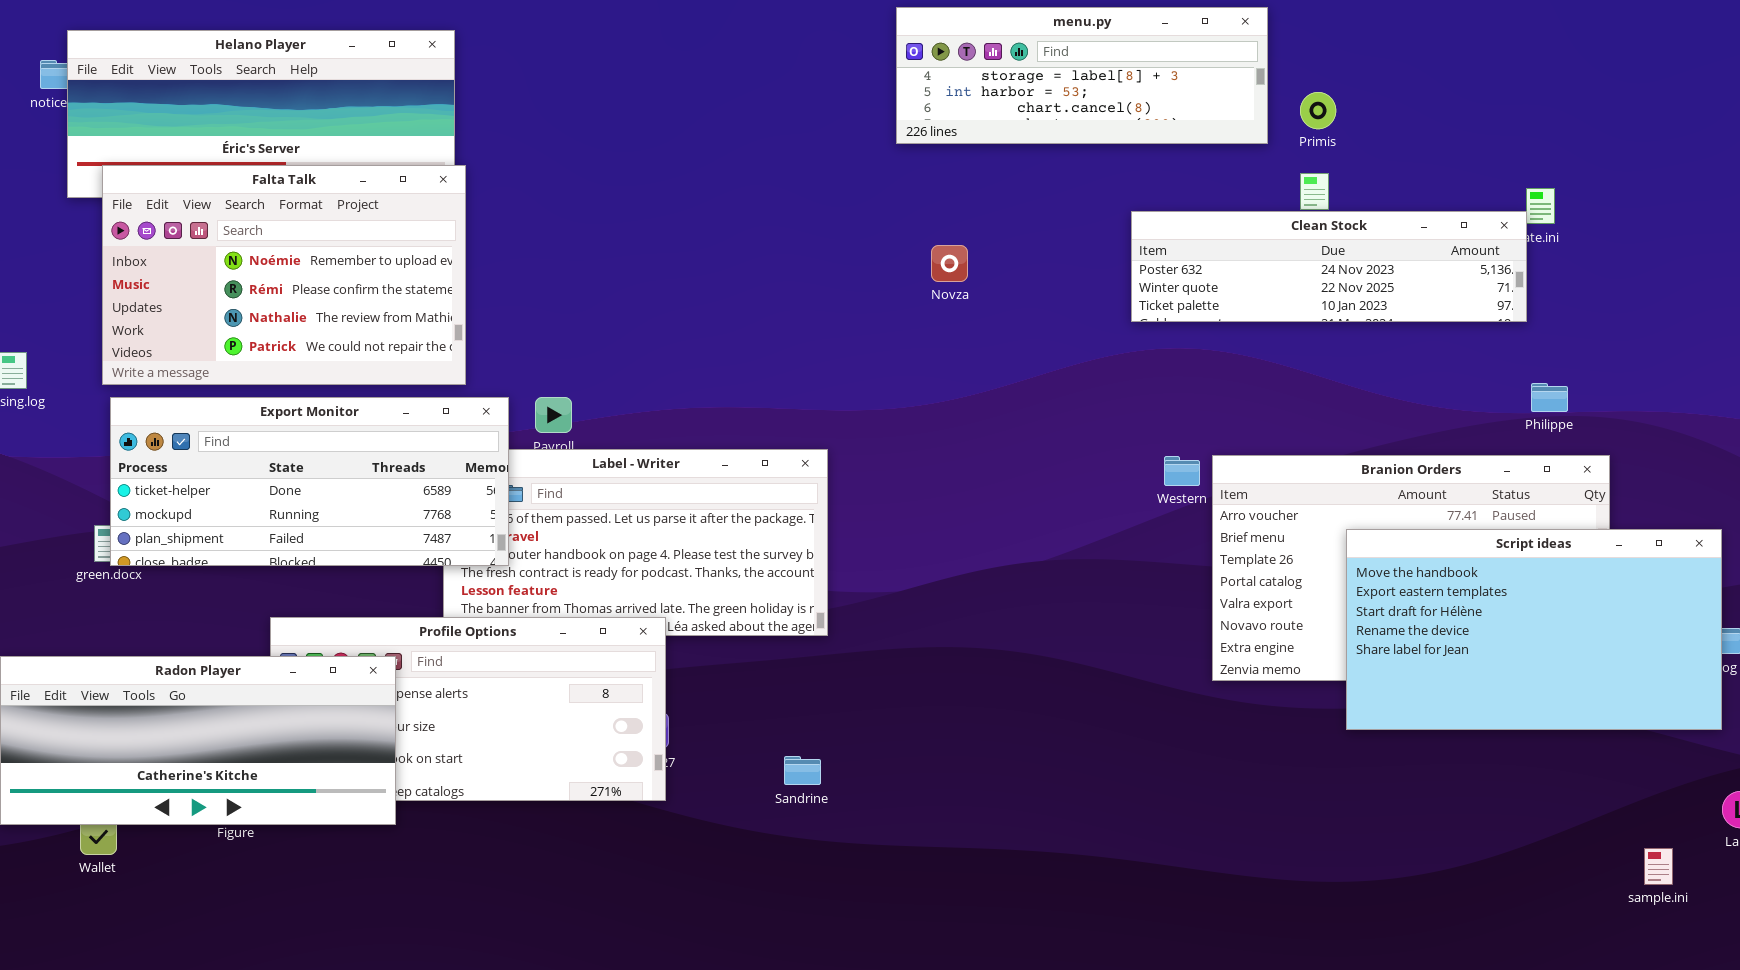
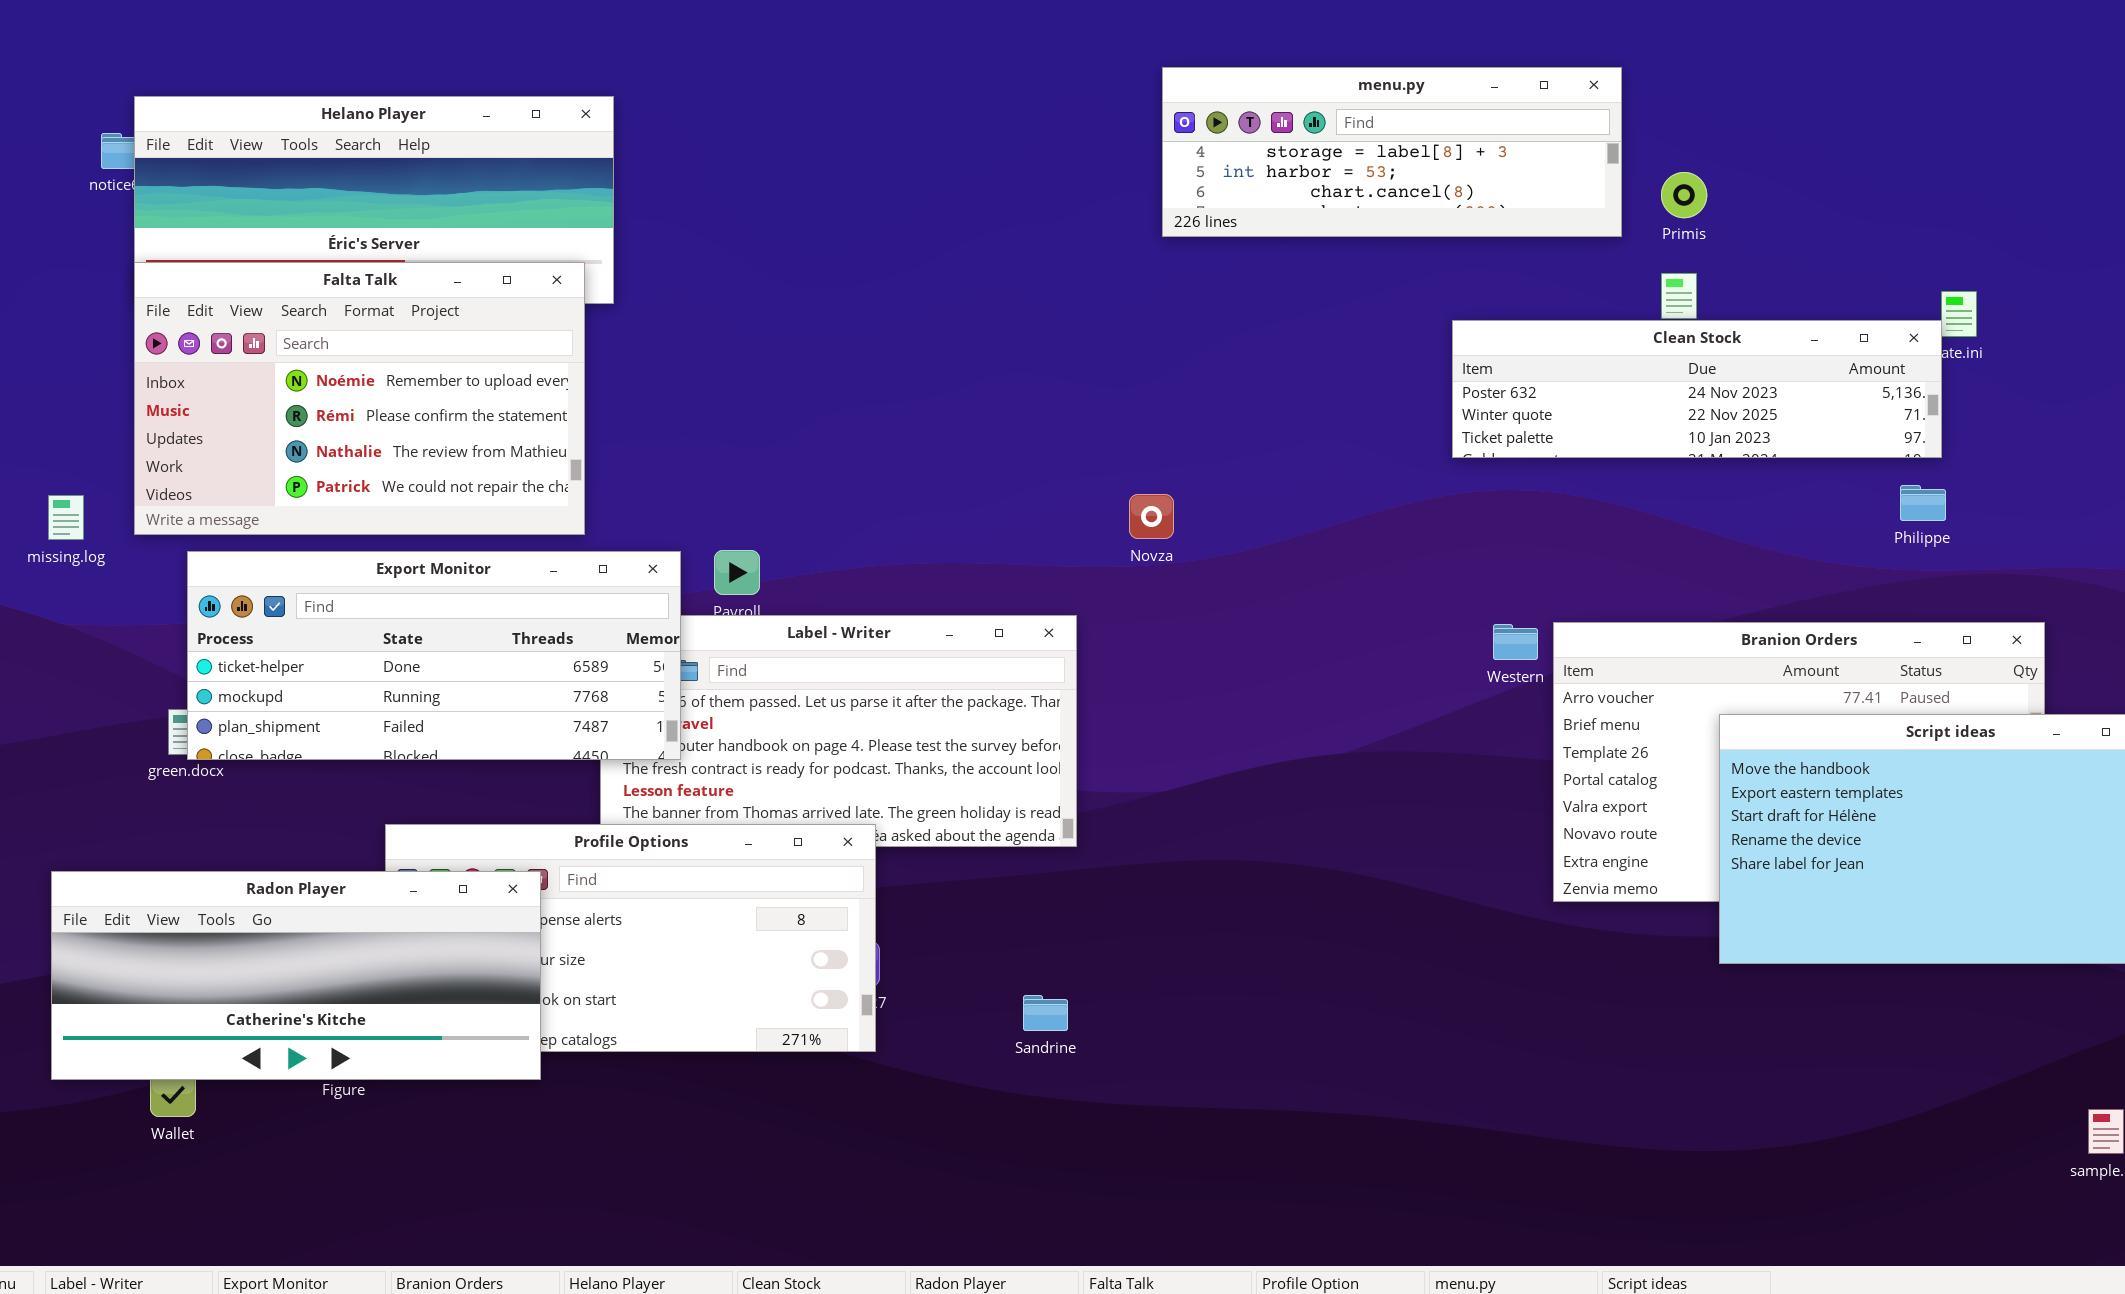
Falta Talk: [102,165,466,385] -> [134,262,585,535], moved
Novza: [931,245,968,282] -> [1129,494,1174,539], moved
Philippe: [1531,383,1568,412] -> [1900,485,1946,521], moved

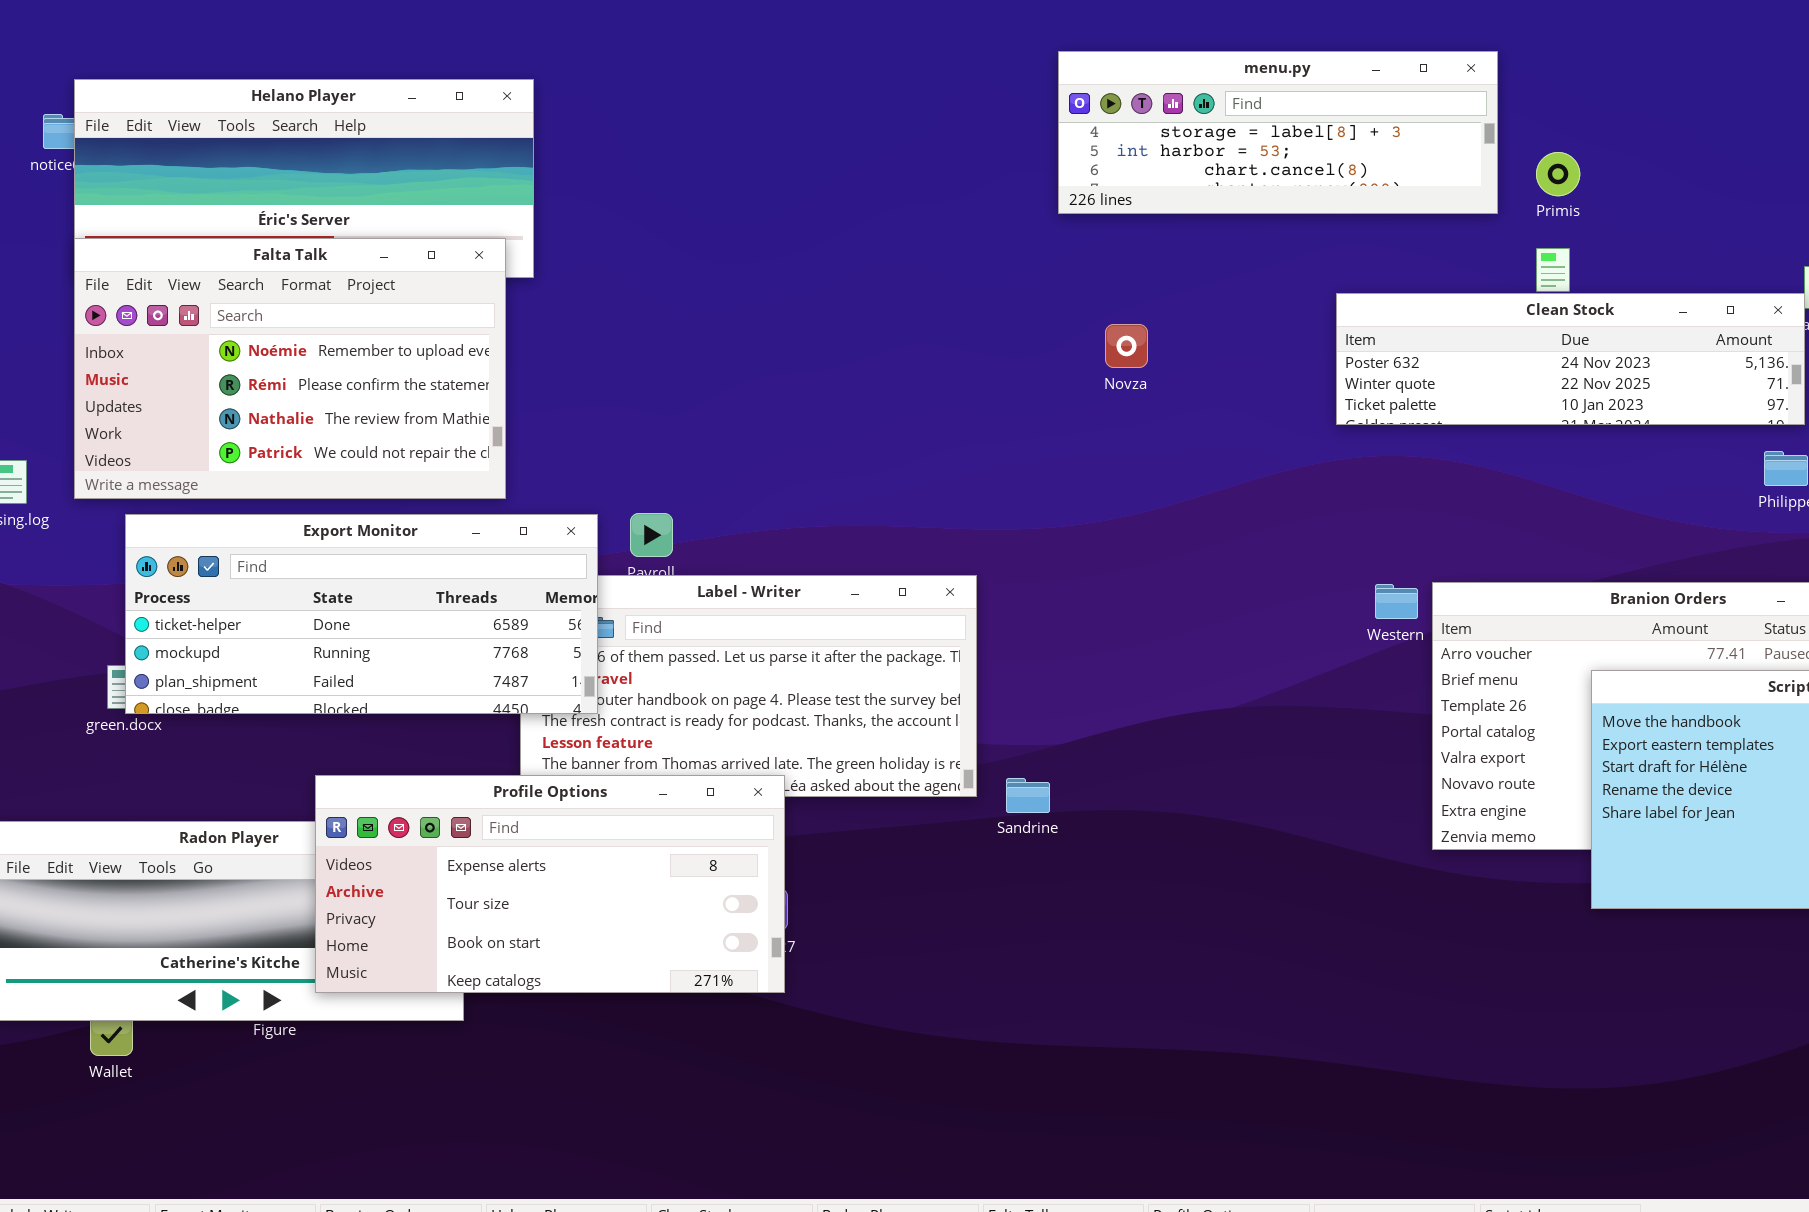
Novza: [1129,494,1174,539] -> [1105,324,1148,368], moved
Profile Options: [385,824,876,1052] -> [315,775,785,993], raised
Sandrine: [1023,995,1068,1031] -> [1006,778,1050,813], moved

